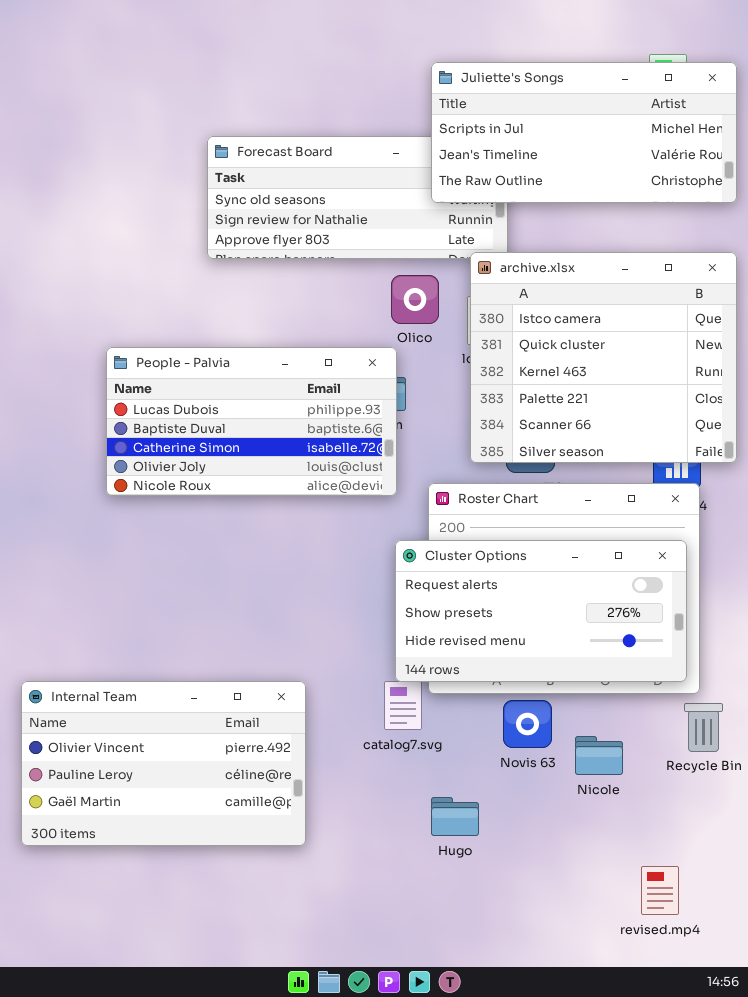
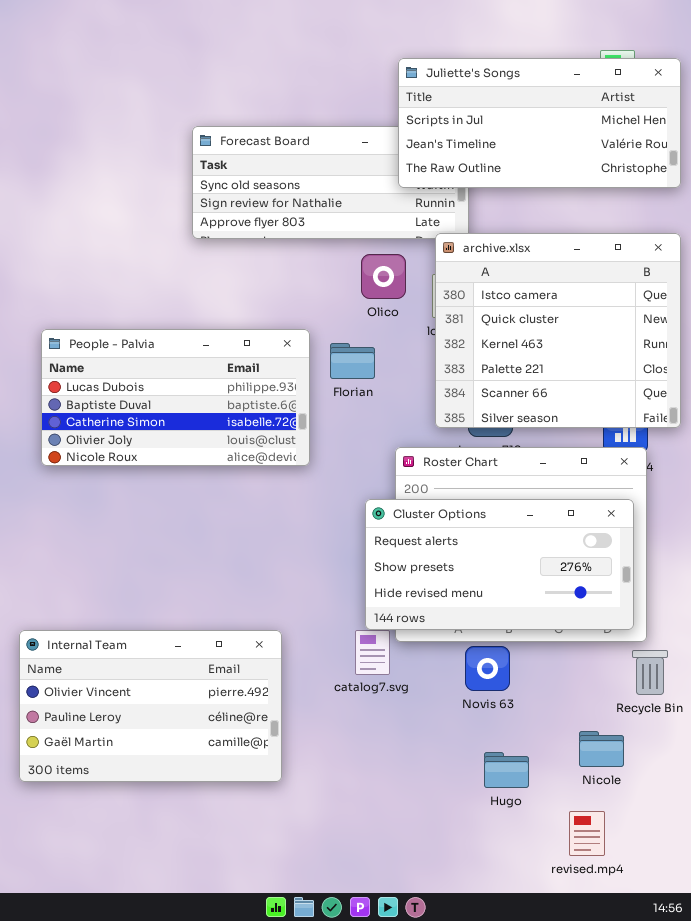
People - Palvia: [106,347,397,496] -> [41,329,310,466], moved
Nicole: [575,736,623,775] -> [579,731,624,767], moved
Hugo: [431,797,479,836] -> [484,752,529,788], moved
revised.mp4: [641,866,679,915] -> [569,811,605,856], moved

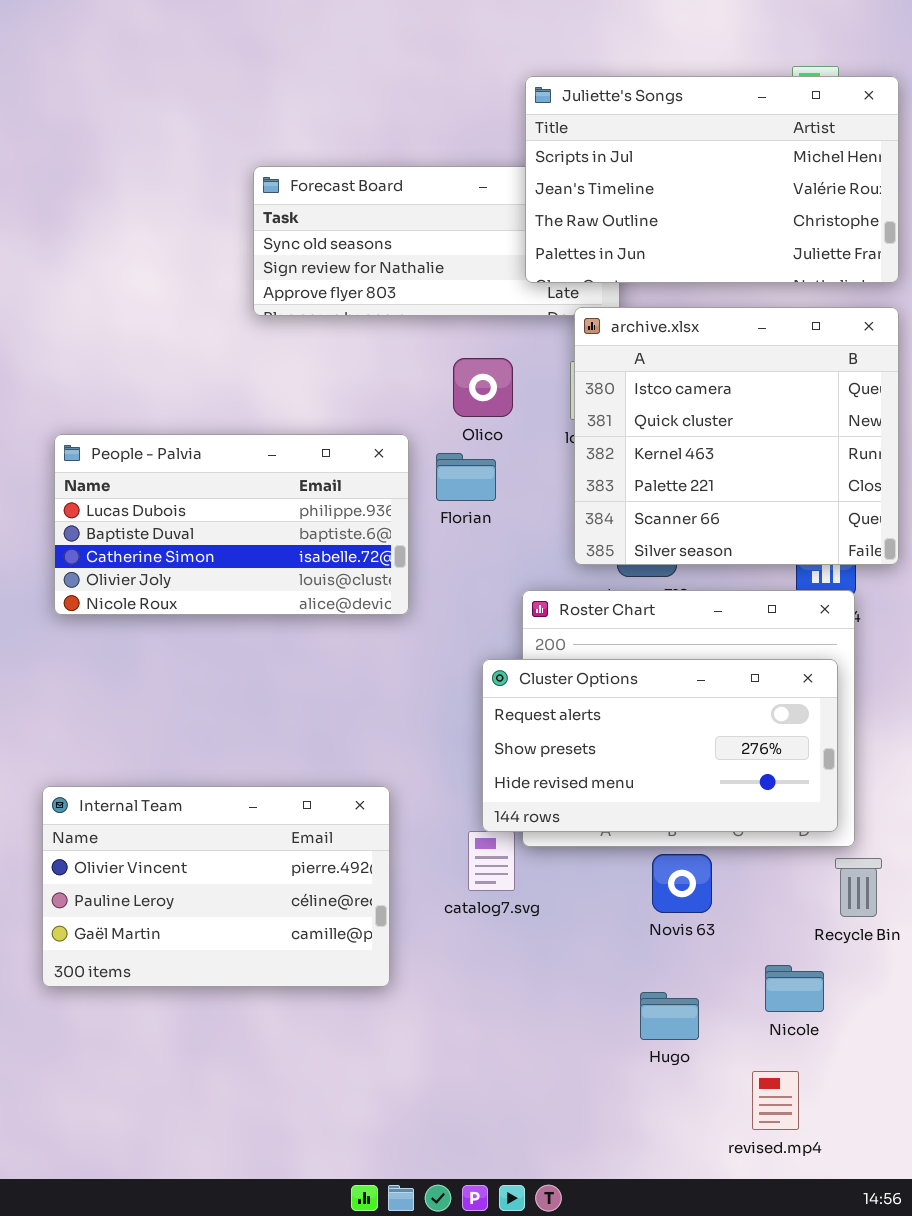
Juliette's Songs: [398,58,681,188] -> [525,76,899,283], resized
Olico: [361,254,406,299] -> [453,358,513,417], moved
Internal Team: [19,630,282,782] -> [42,786,390,987], moved
Novis 63: [465,646,510,691] -> [652,854,712,913], moved

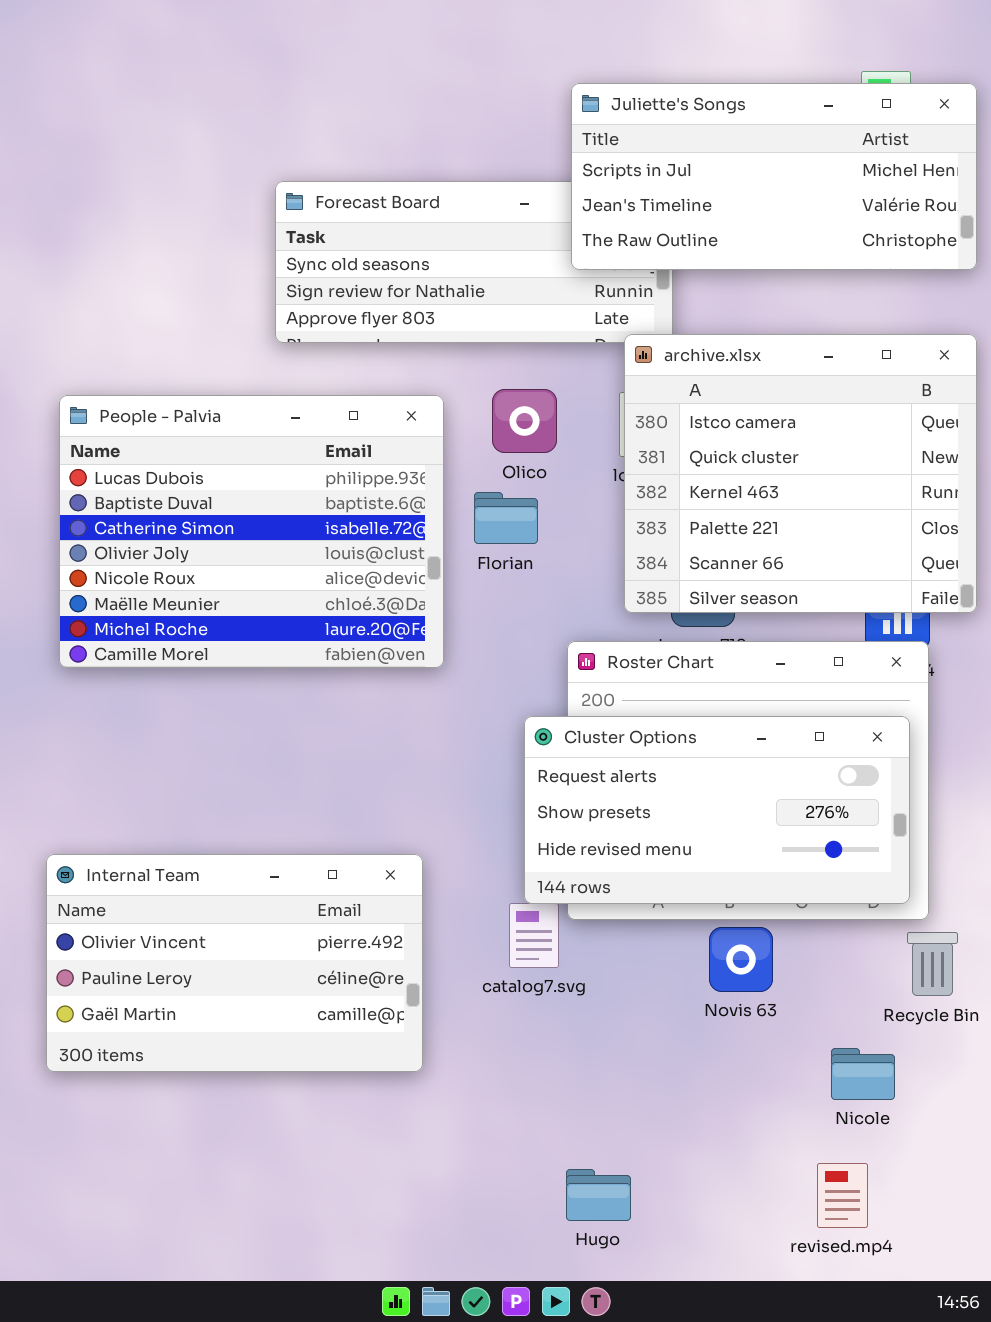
Juliette's Songs: [525,76,899,283] -> [571,83,977,270], resized
People - Palvia: [54,434,409,615] -> [59,395,444,668], resized
Hugo: [640,992,699,1040] -> [566,1169,631,1221], moved

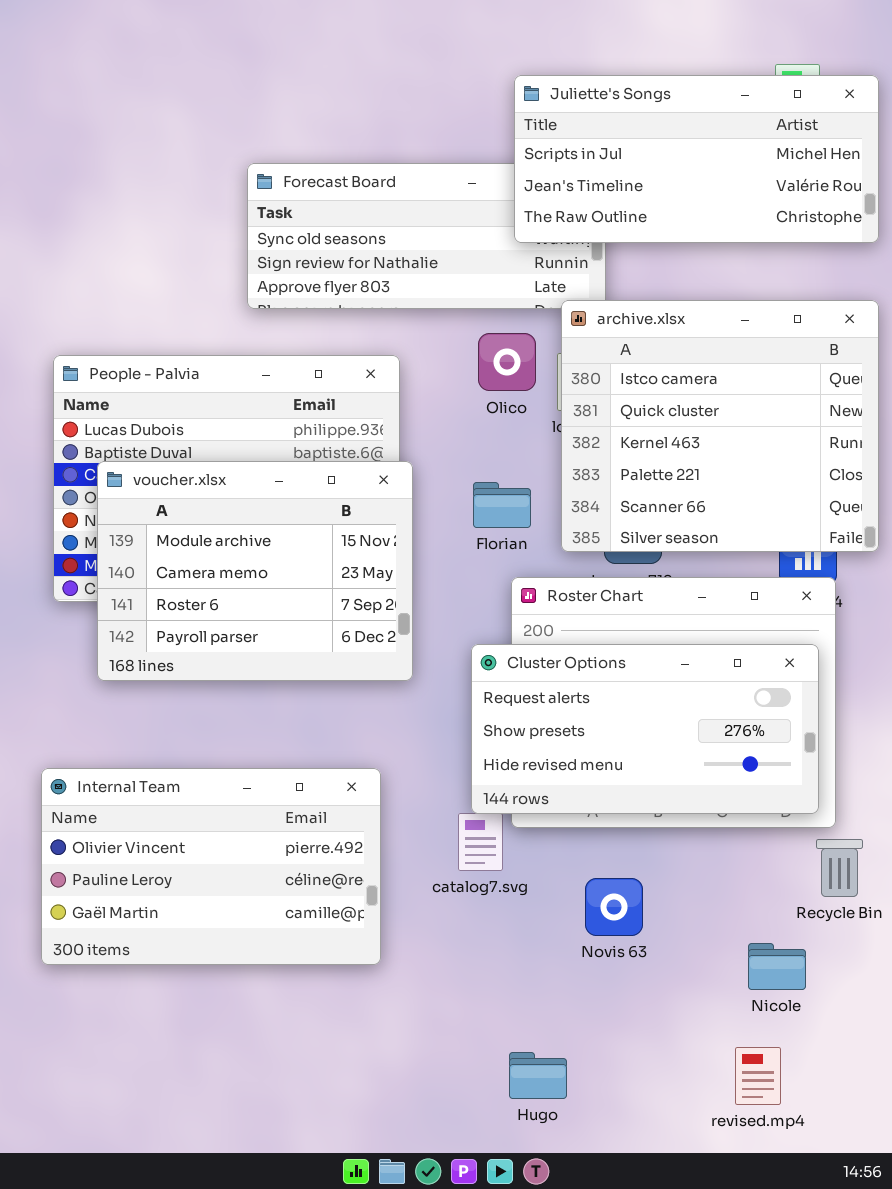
Olico: [492,389,557,453] -> [478,333,536,391], moved
Florian: [474,492,538,544] -> [473,482,531,528], moved
voucher.xlsx: none -> [97,461,413,681], opened
Novis 63: [709,927,773,992] -> [585,878,643,936], moved

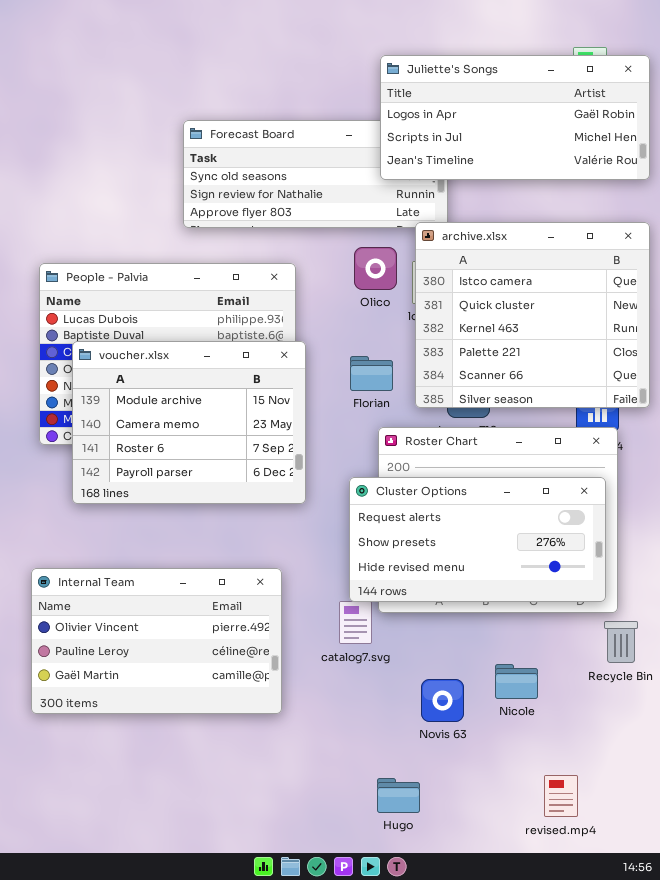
Juliette's Songs: [514,75,879,243] -> [380,55,650,180], scrolled up 1 row
Novis 63: [585,878,643,936] -> [421,679,464,722], moved
Nicole: [748,943,806,990] -> [495,664,538,699], moved

